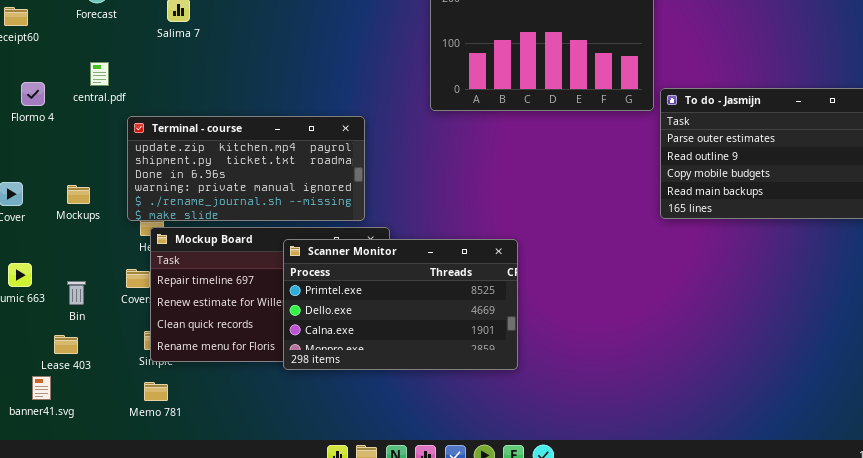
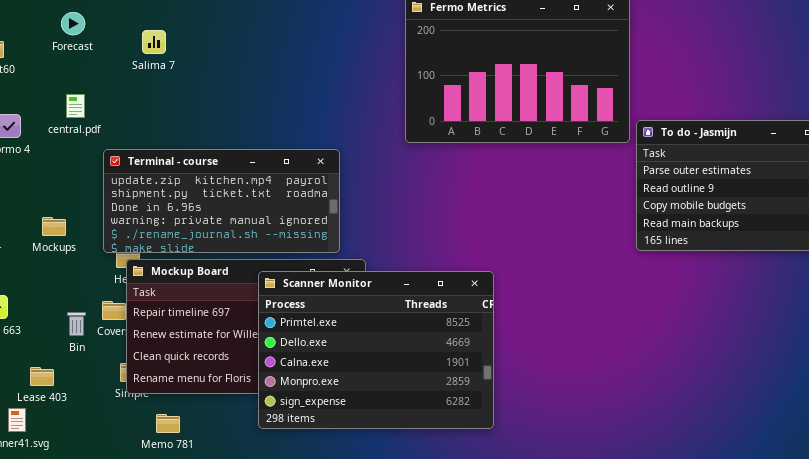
Scanner Monitor: [283,239,518,370] -> [258,271,494,429], resized
Bin: [67,281,86,305] -> [67,312,86,336], moved
Memo 781: [144,382,168,401] -> [156,414,180,433], moved

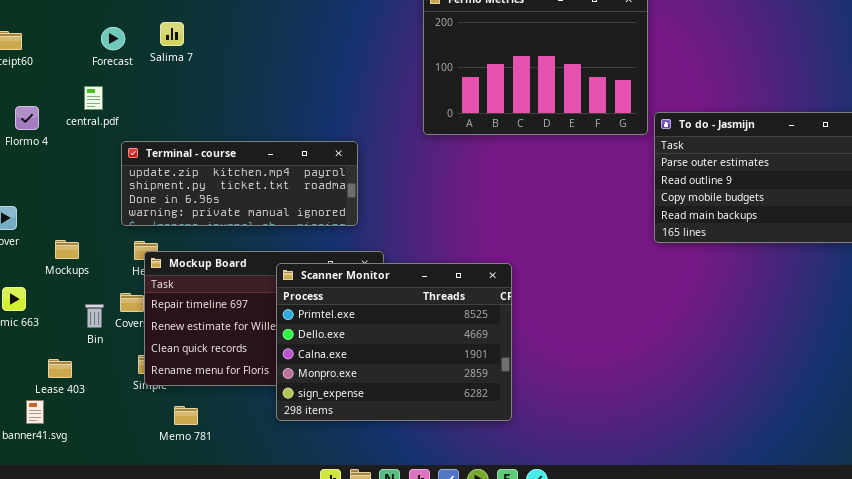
Forecast: [61,12,85,35] -> [101,27,125,50], moved
Terminal - course: [103,149,340,253] -> [121,141,358,226], resized
Mockups: [42,217,66,236] -> [55,240,79,259], moved

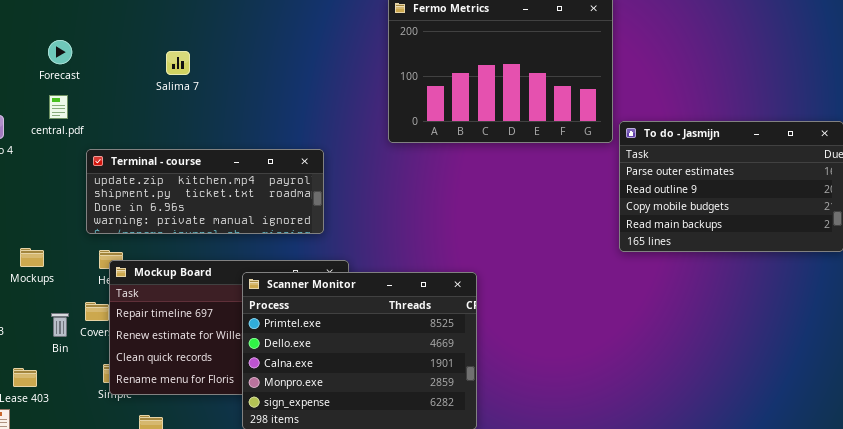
Salima 7: [160,22,184,46] -> [166,51,190,75], moved
Forecast: [101,27,125,50] -> [48,40,72,64], moved

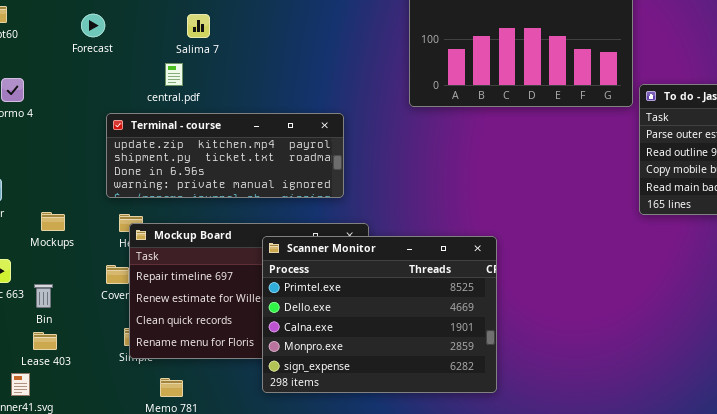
Forecast: [48,40,72,64] -> [81,14,105,37], moved
central.pdf: [49,95,68,119] -> [165,63,183,86], moved
Bin: [51,313,69,337] -> [34,284,53,308], moved

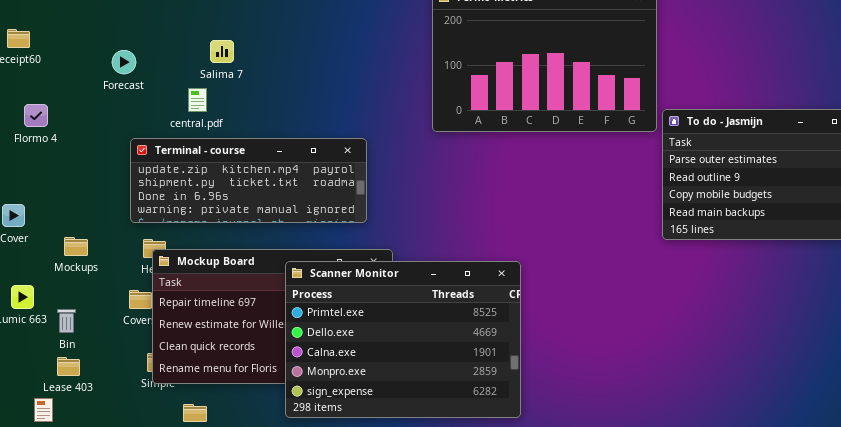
Forecast: [81,14,105,37] -> [112,50,136,74], moved

